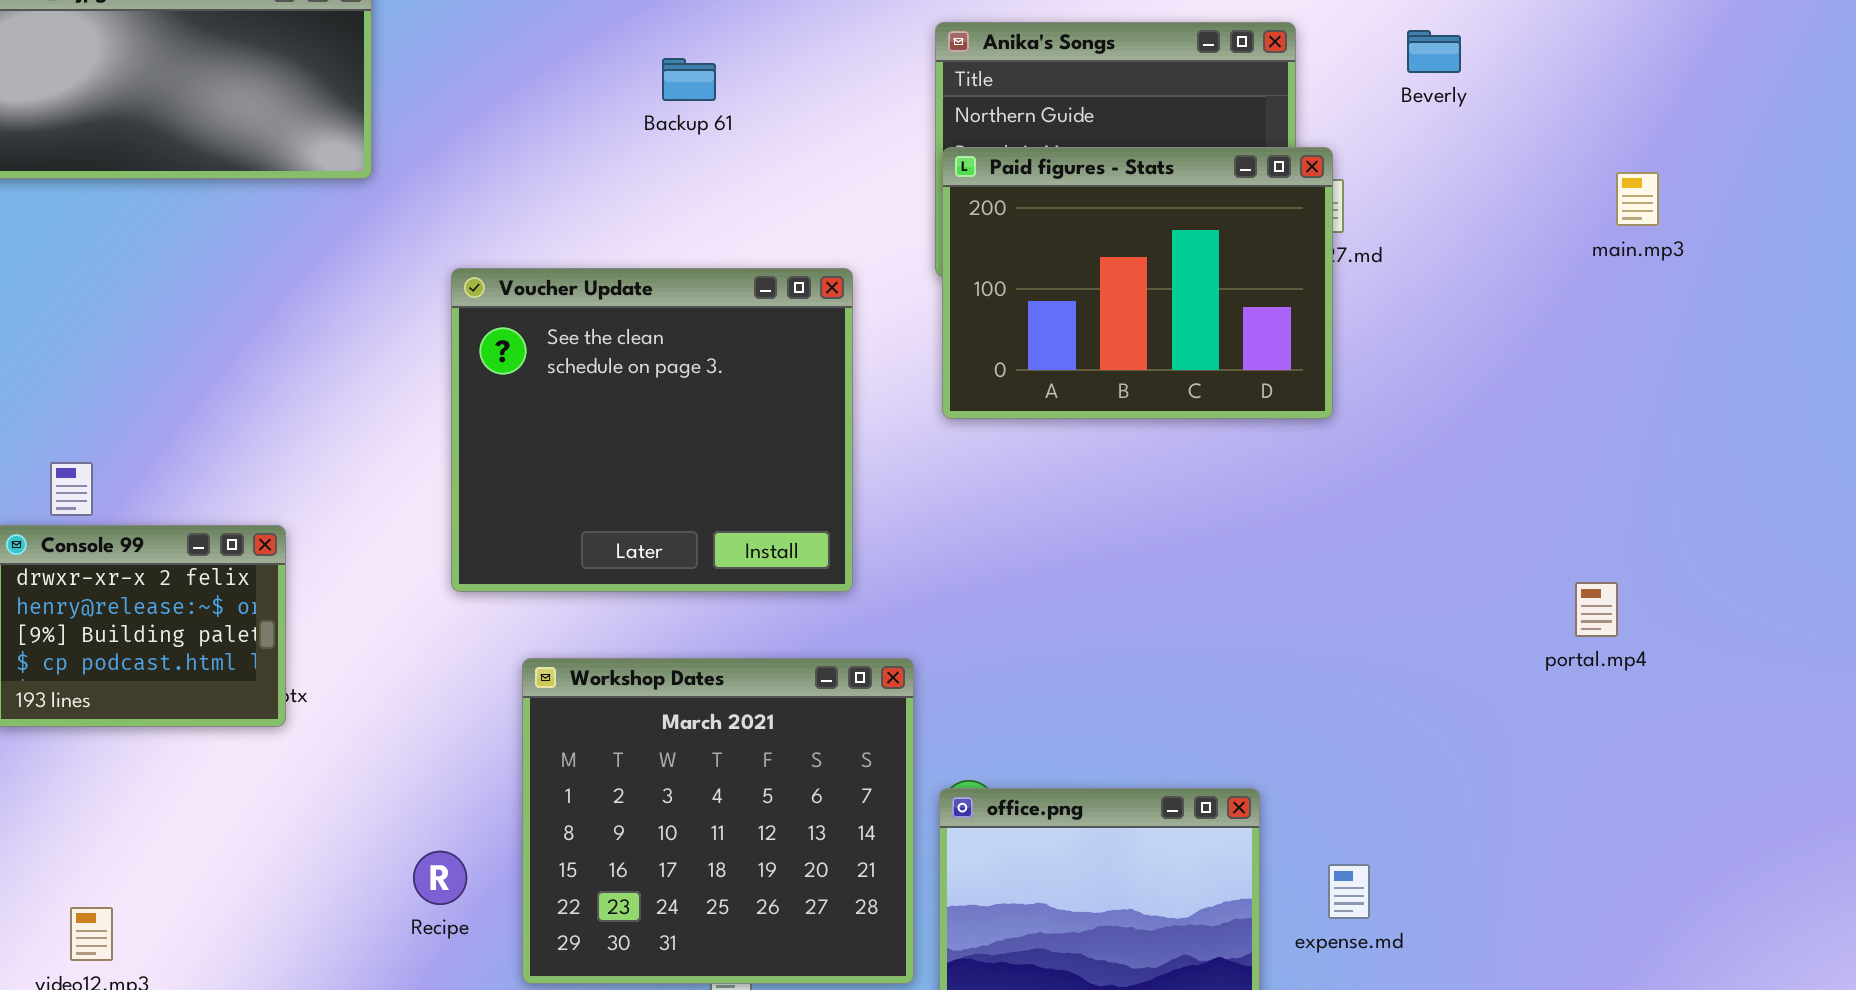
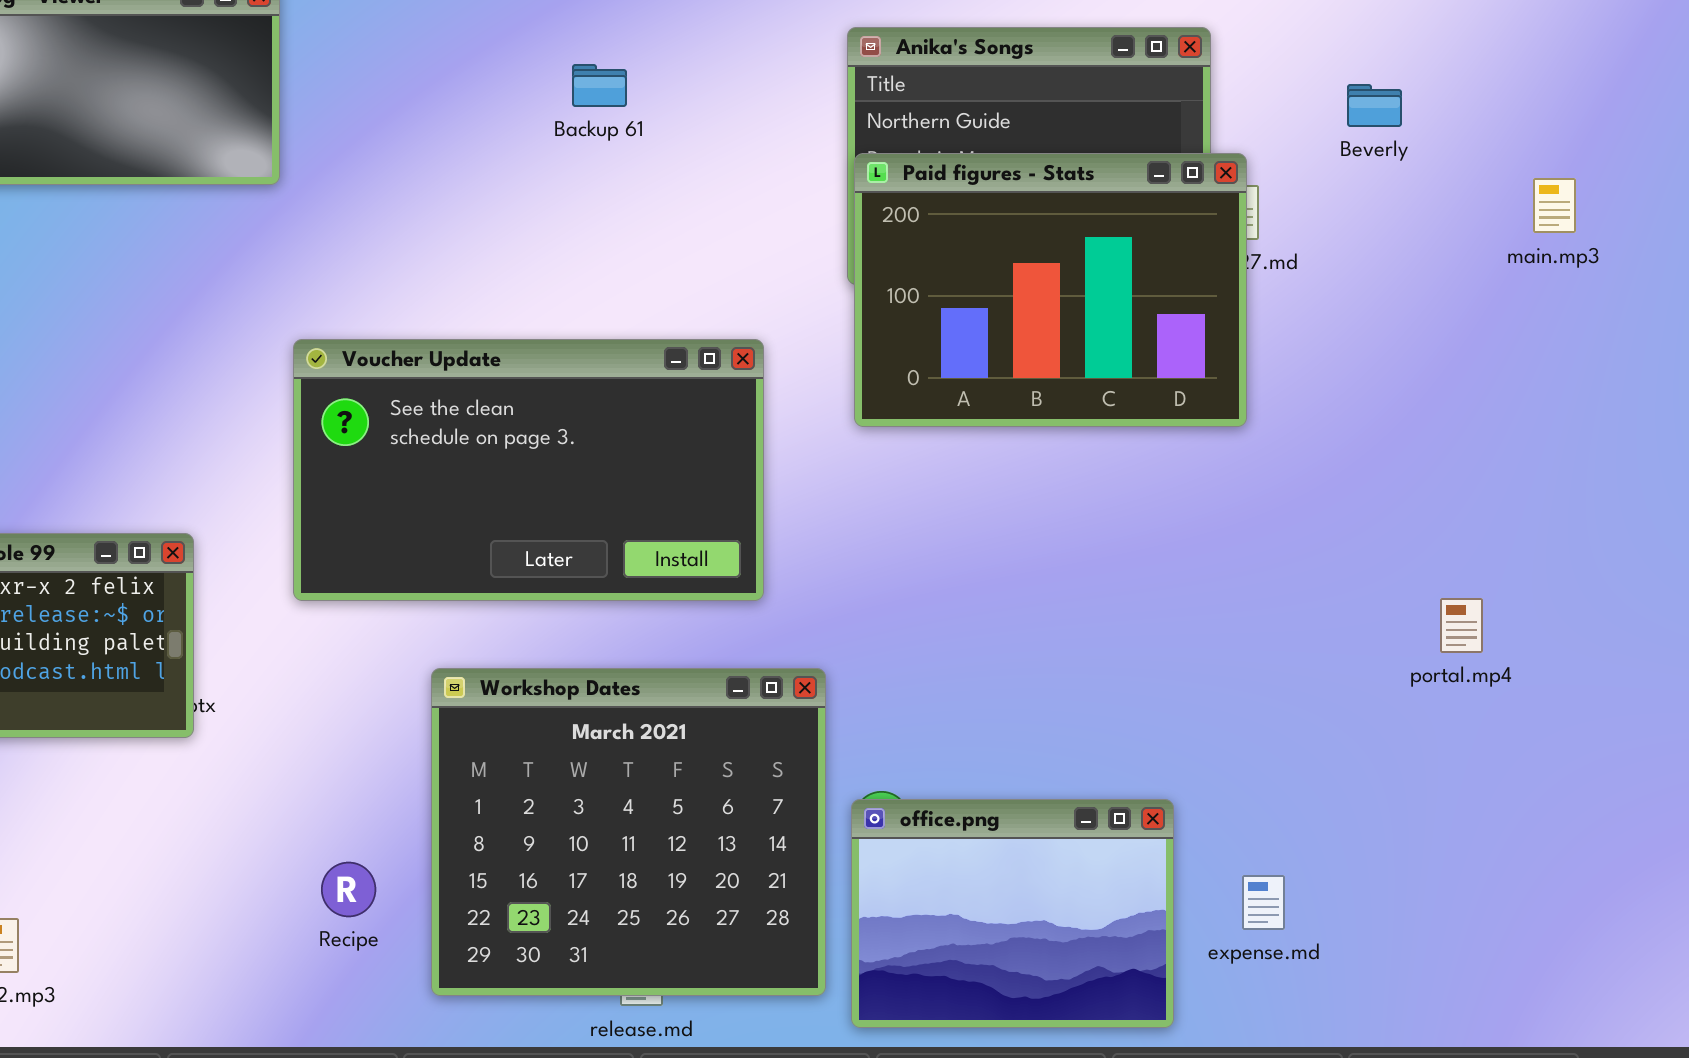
Beverly: [1407,30,1461,73] -> [1347,84,1402,127], moved
Voucher Update: [451,268,853,592] -> [293,339,764,601], resized
portal.mp4: [1575,582,1618,637] -> [1440,598,1483,653], moved

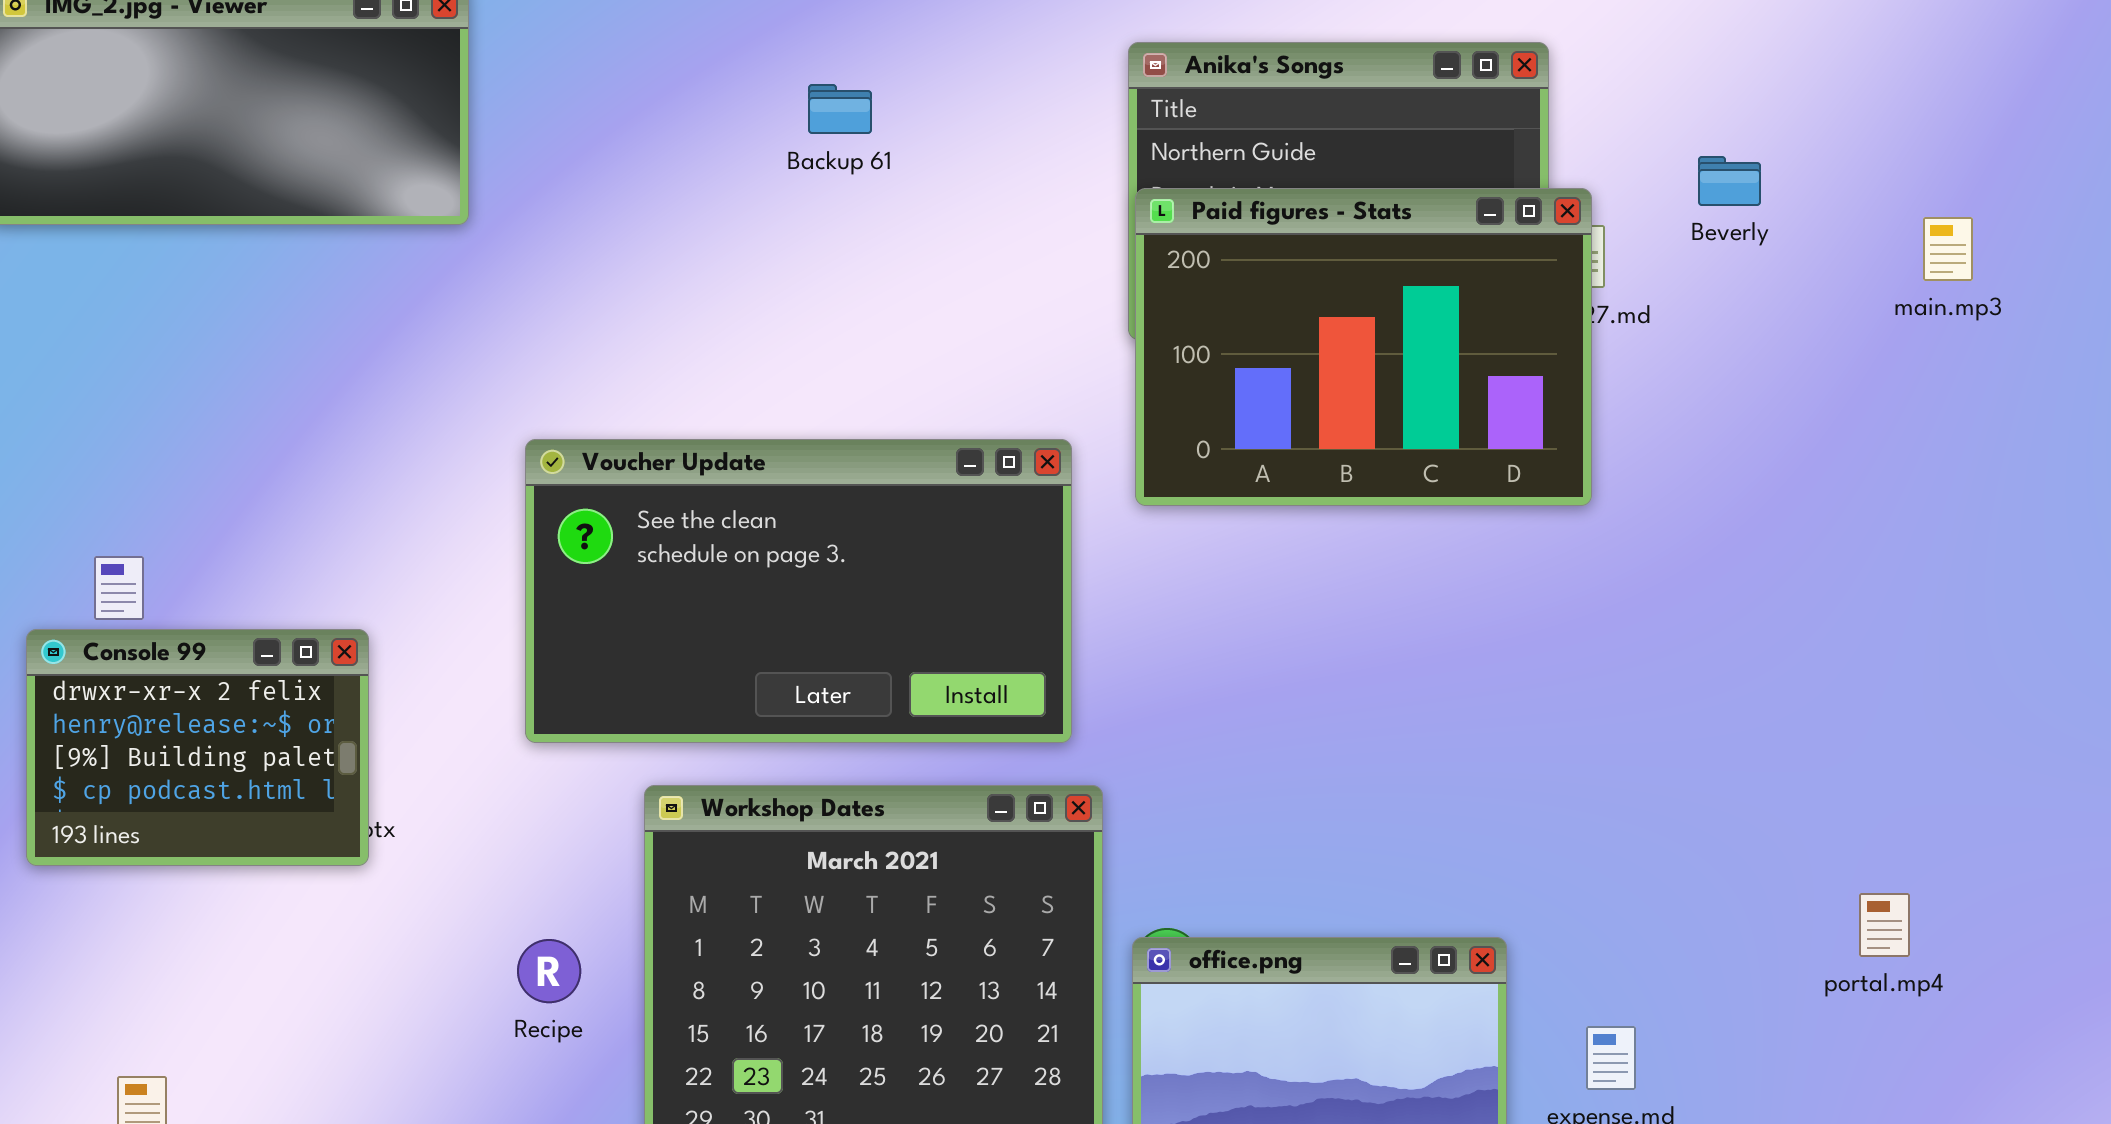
Beverly: [1347,84,1402,127] -> [1698,156,1761,206], moved
Voucher Update: [293,339,764,601] -> [525,439,1072,743], moved
portal.mp4: [1440,598,1483,653] -> [1859,893,1910,957], moved
Recipe: [321,862,376,917] -> [517,939,581,1003], moved

